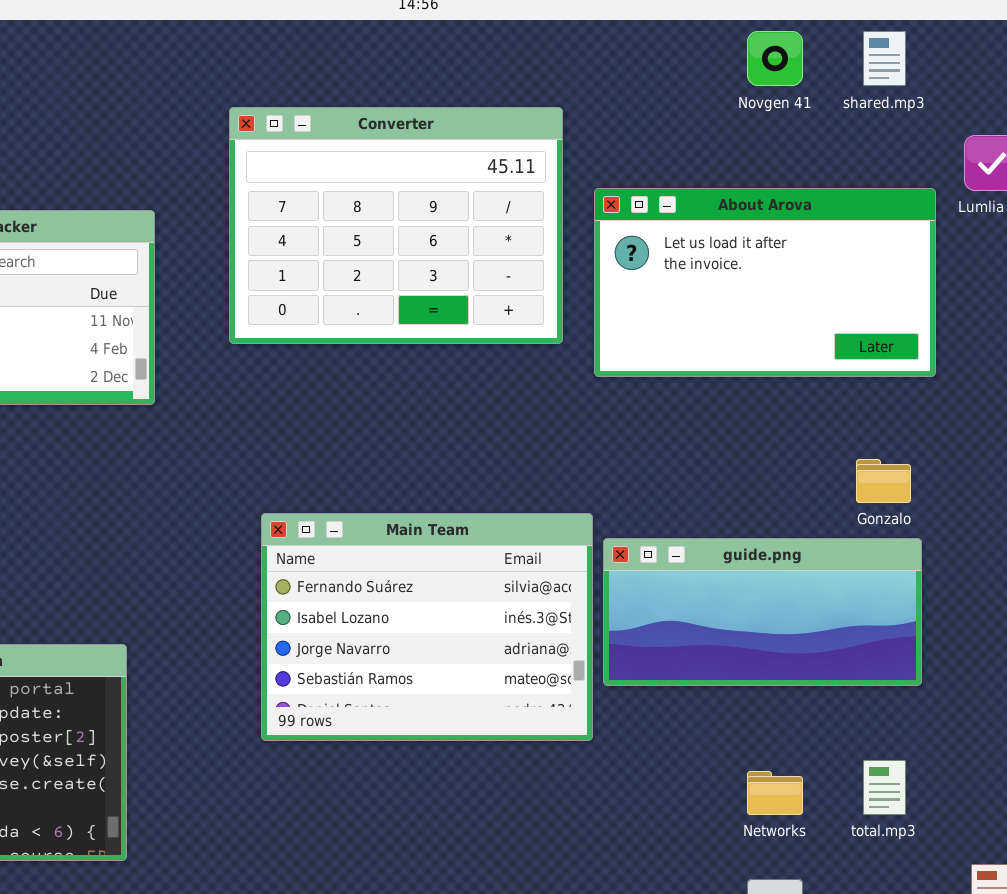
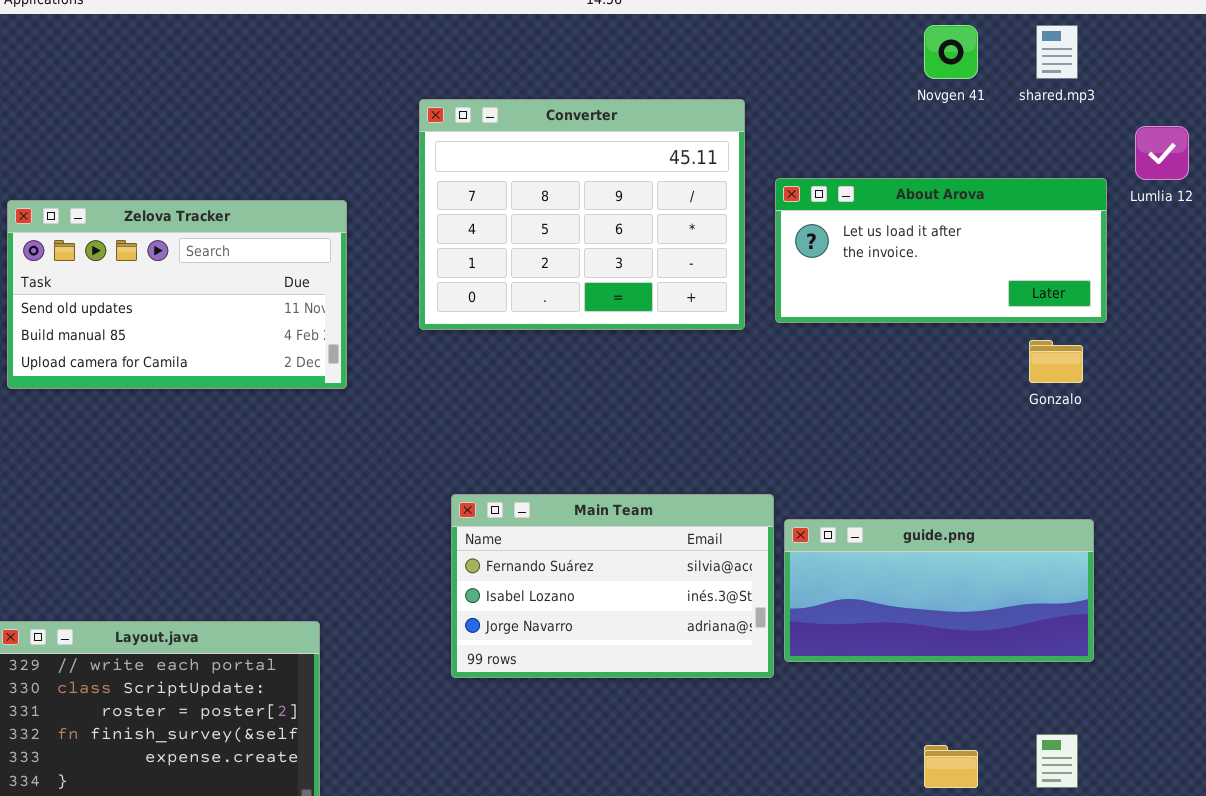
About Arova: [594,188,936,377] -> [775,178,1107,323], resized
Gonzalo: [856,459,911,503] -> [1029,340,1083,383], moved
Main Team: [261,513,593,741] -> [451,494,774,678], resized

